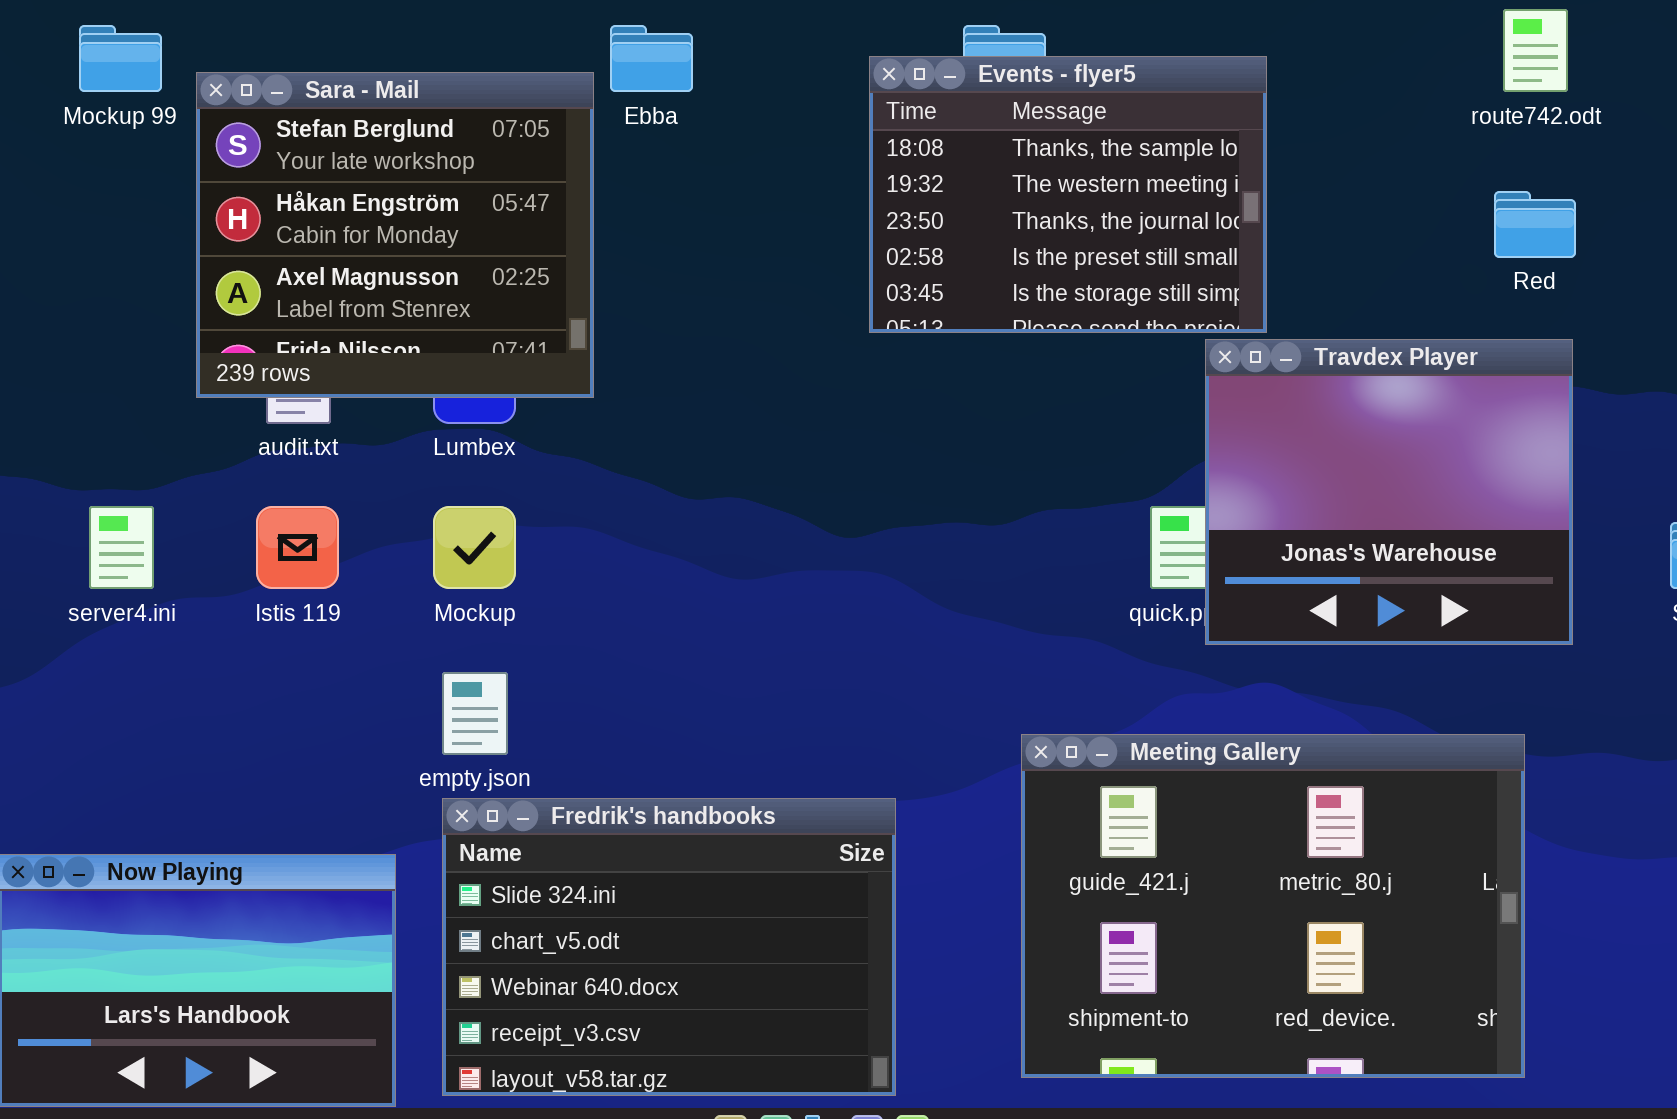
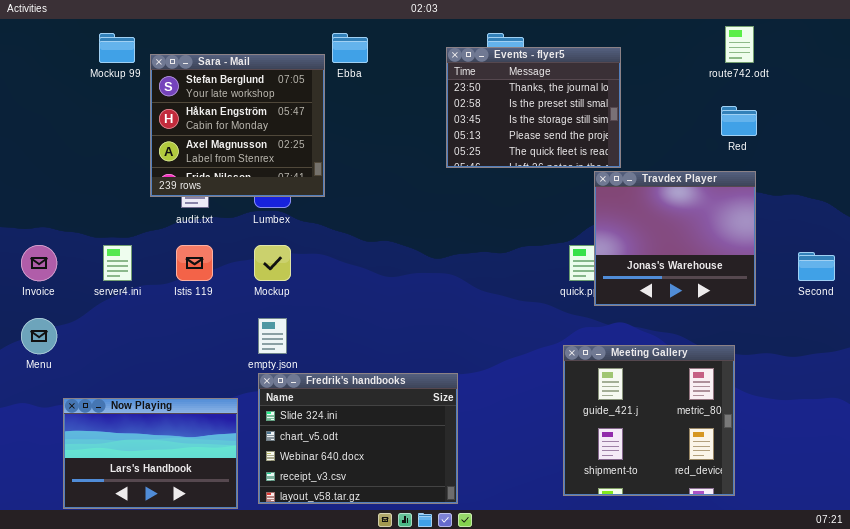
Events - flyer5: [869,56,1267,333] -> [446,47,621,168], scrolled down 2 rows
Meeting Gallery: [1021,734,1525,1078] -> [563,345,735,496], resized

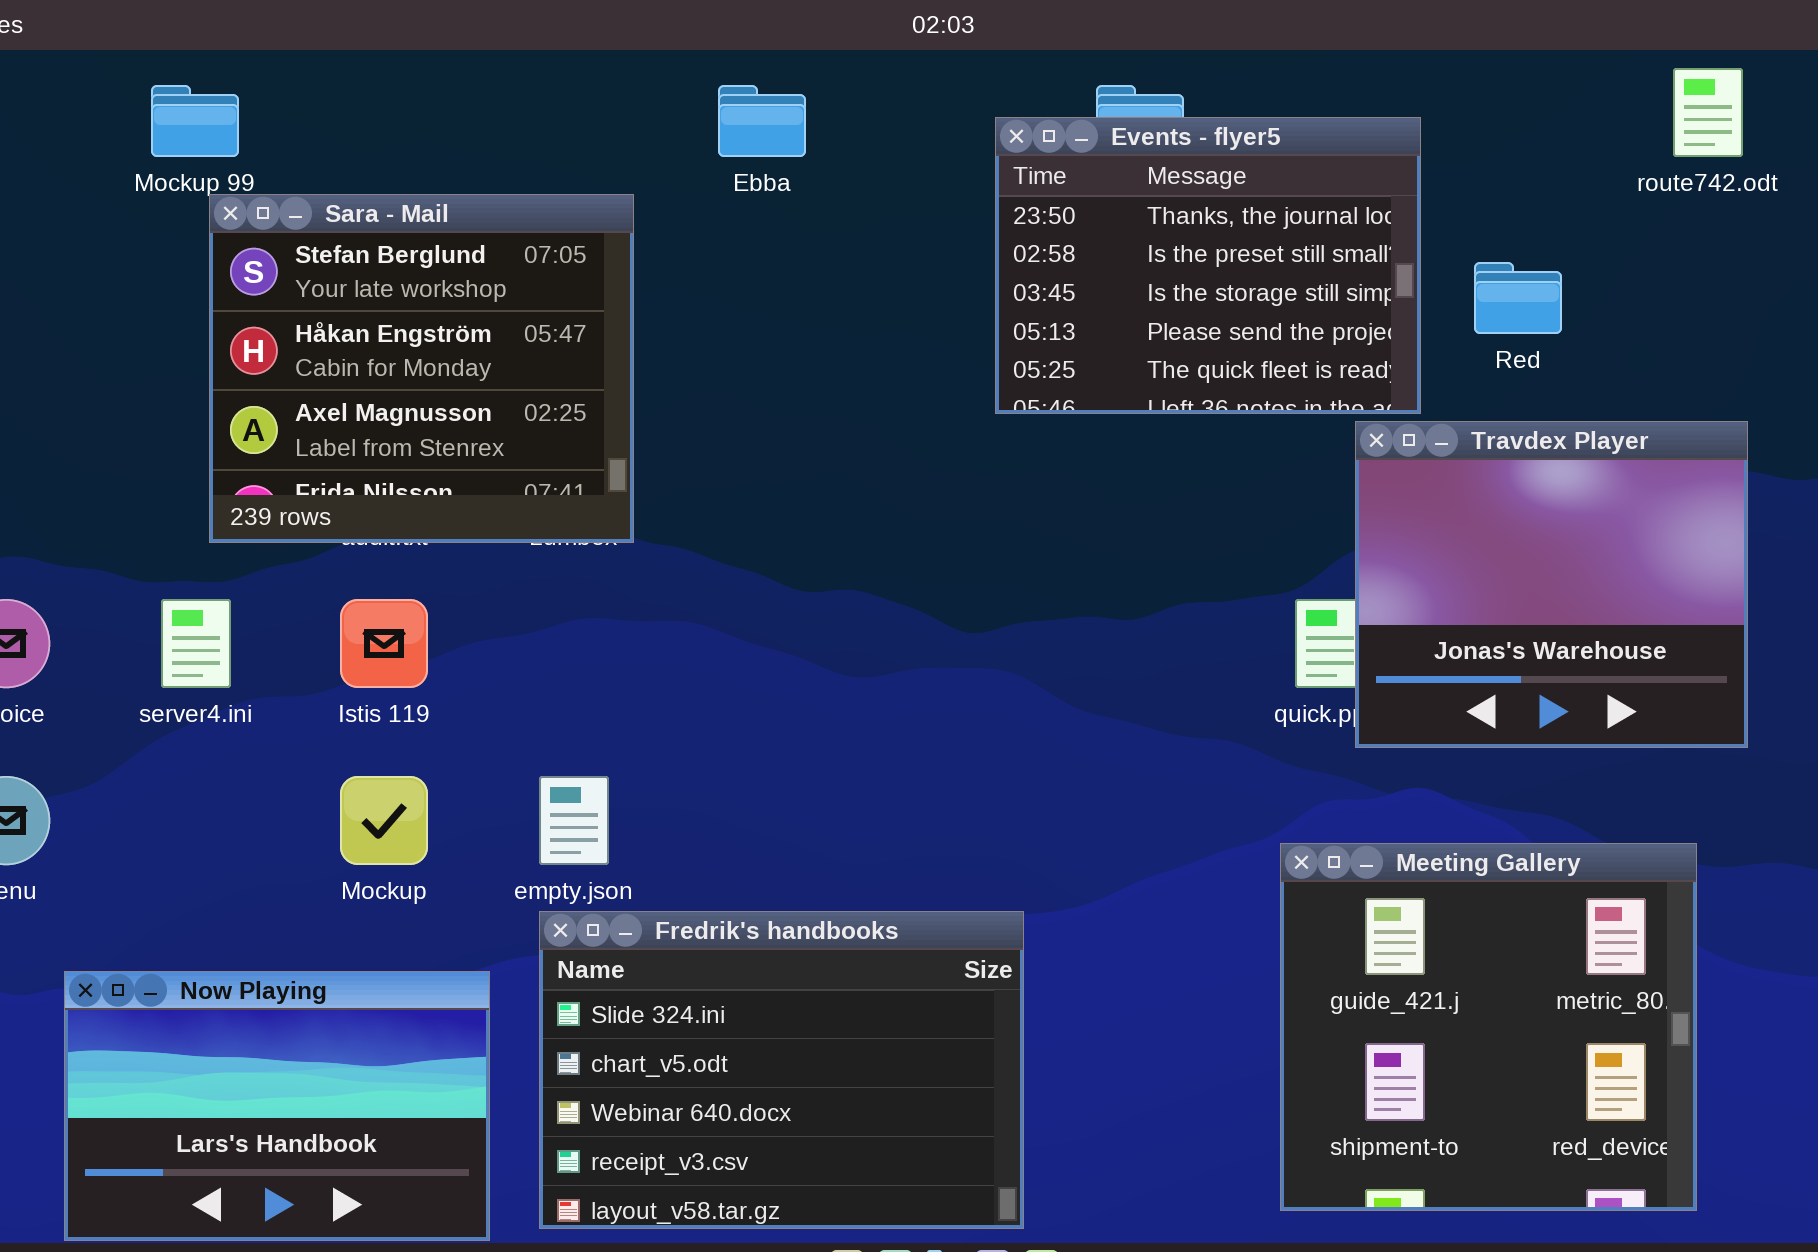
Sara - Mail: [150,54,325,197] -> [209,194,634,543], moved
Red: [721,106,757,136] -> [1474,262,1562,334], moved
Mockup: [254,245,291,281] -> [340,776,428,865], moved

